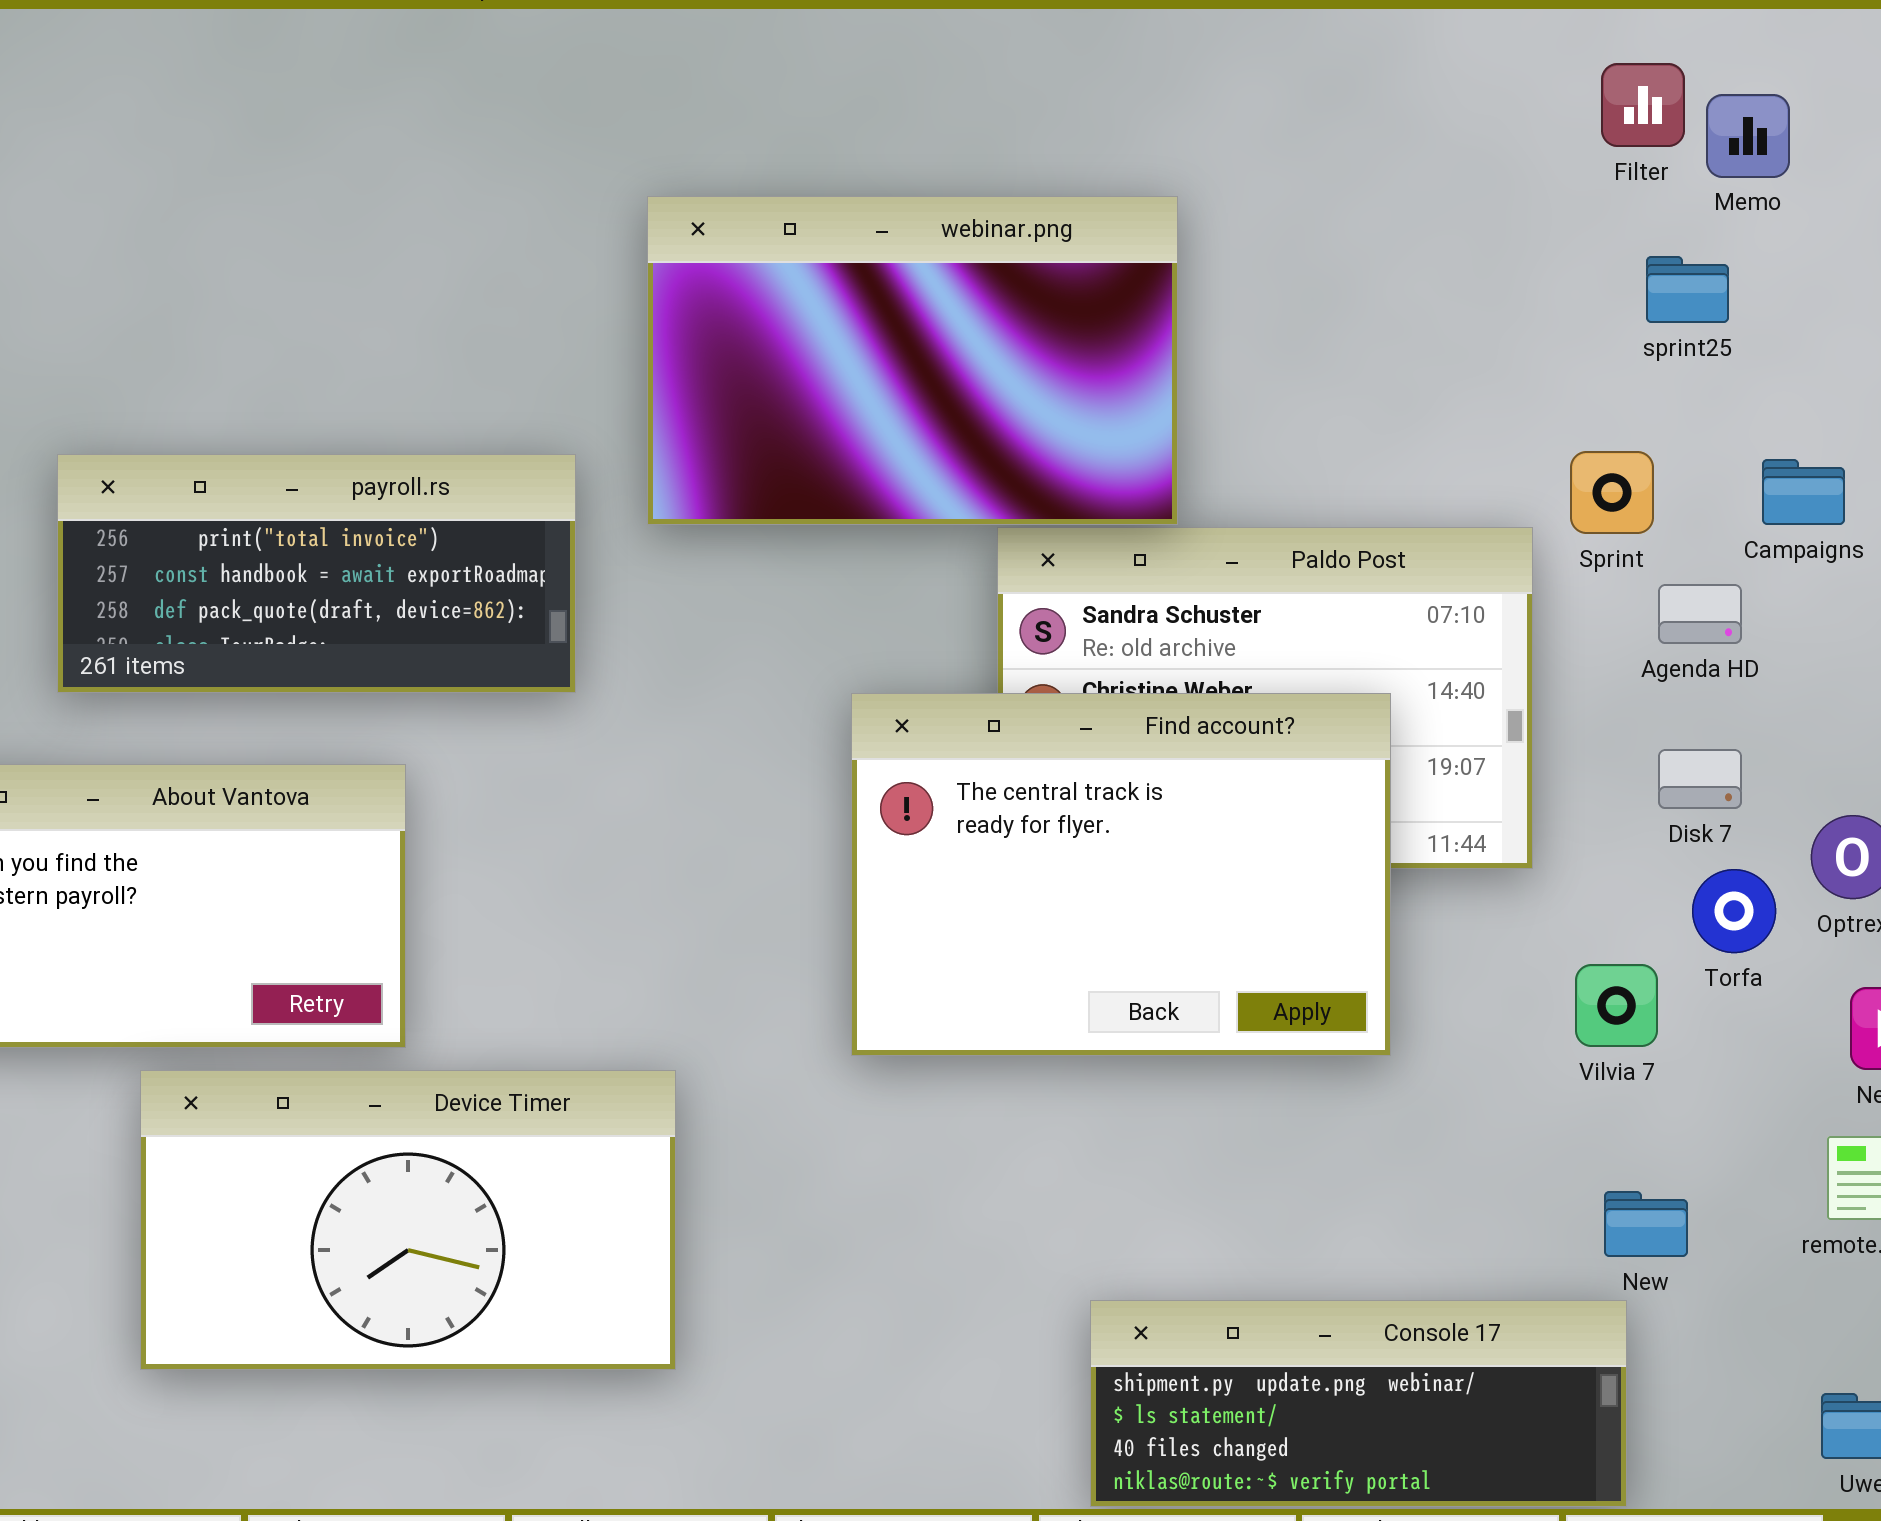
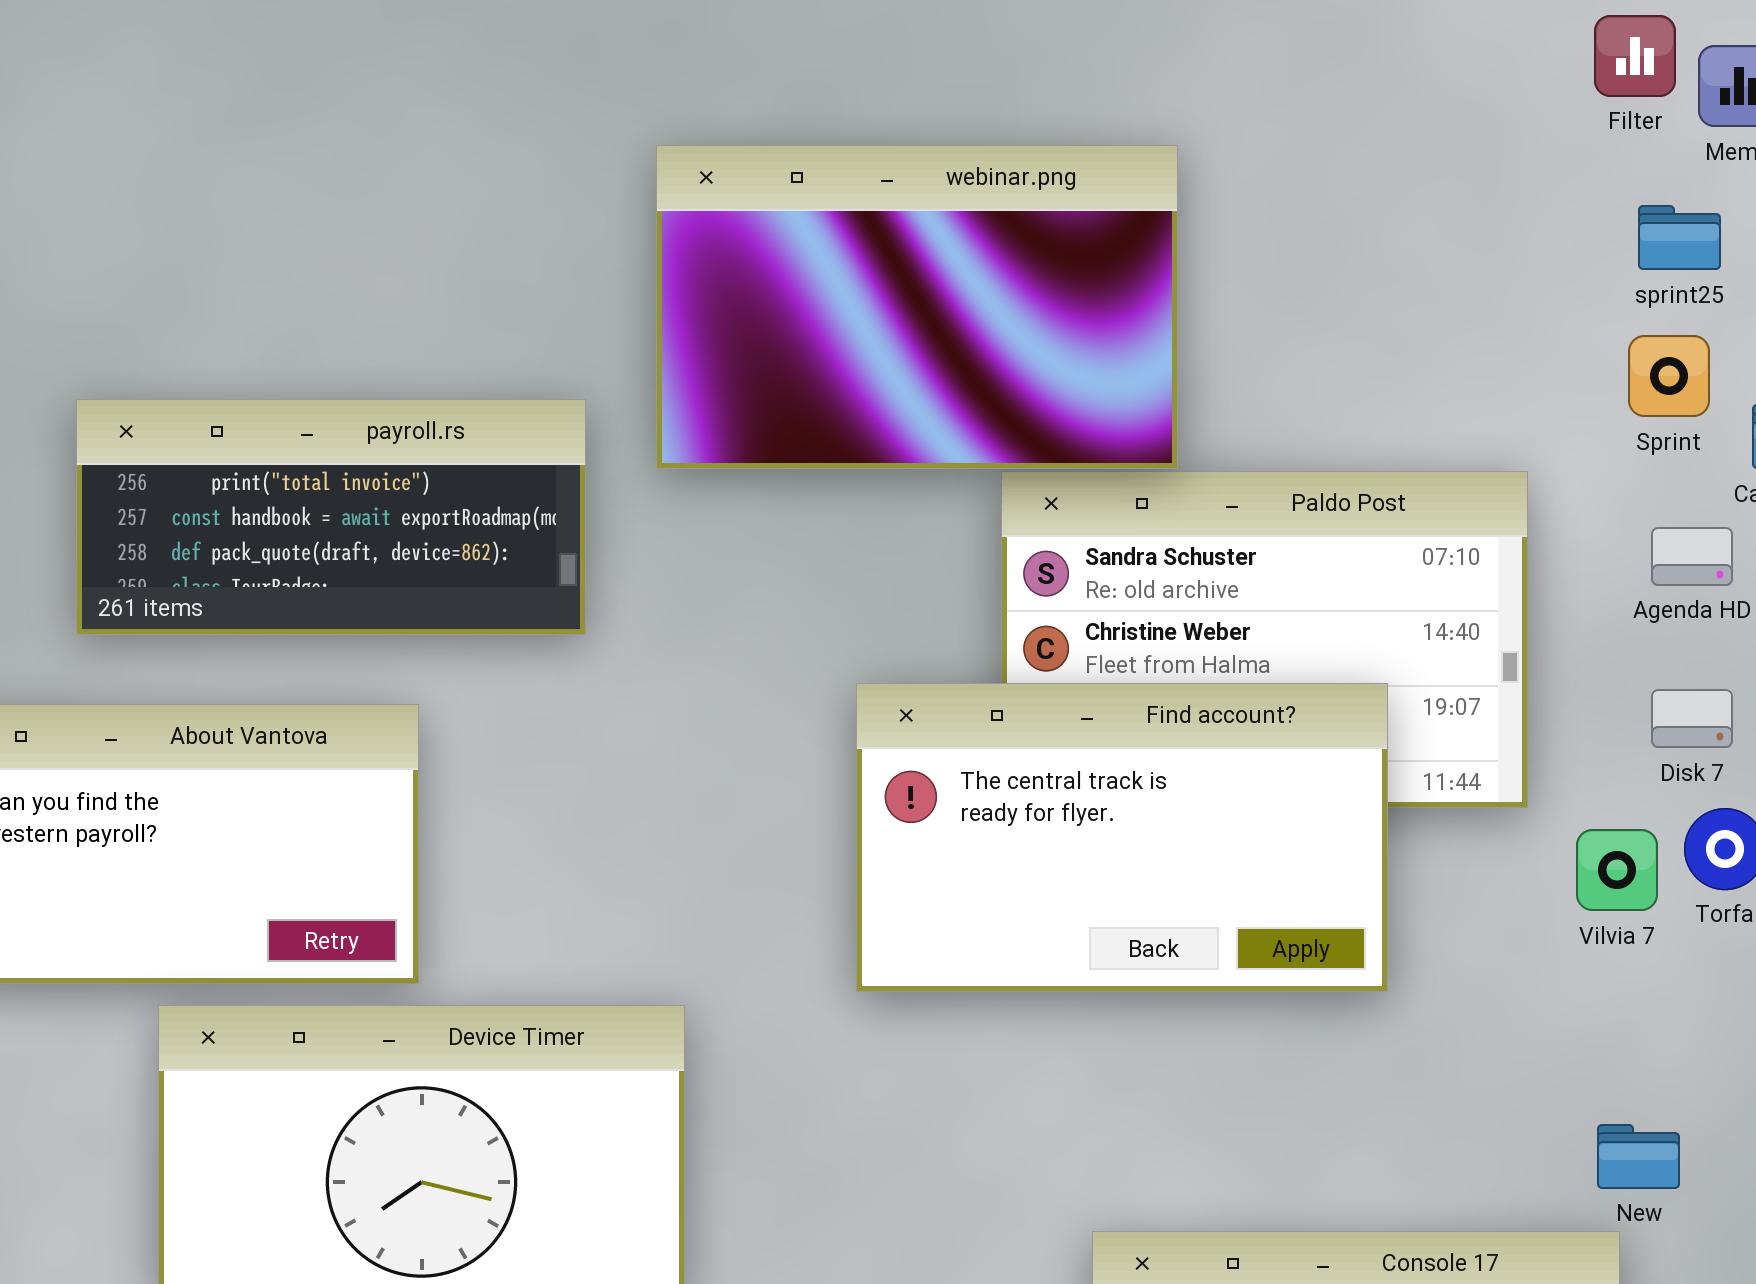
Sprint: [1570,451,1654,534] -> [1628,335,1710,417], moved
Find account?: [851,693,1391,1056] -> [856,683,1388,992], resized
Vilvia 7: [1575,964,1658,1047] -> [1576,829,1658,911], moved

